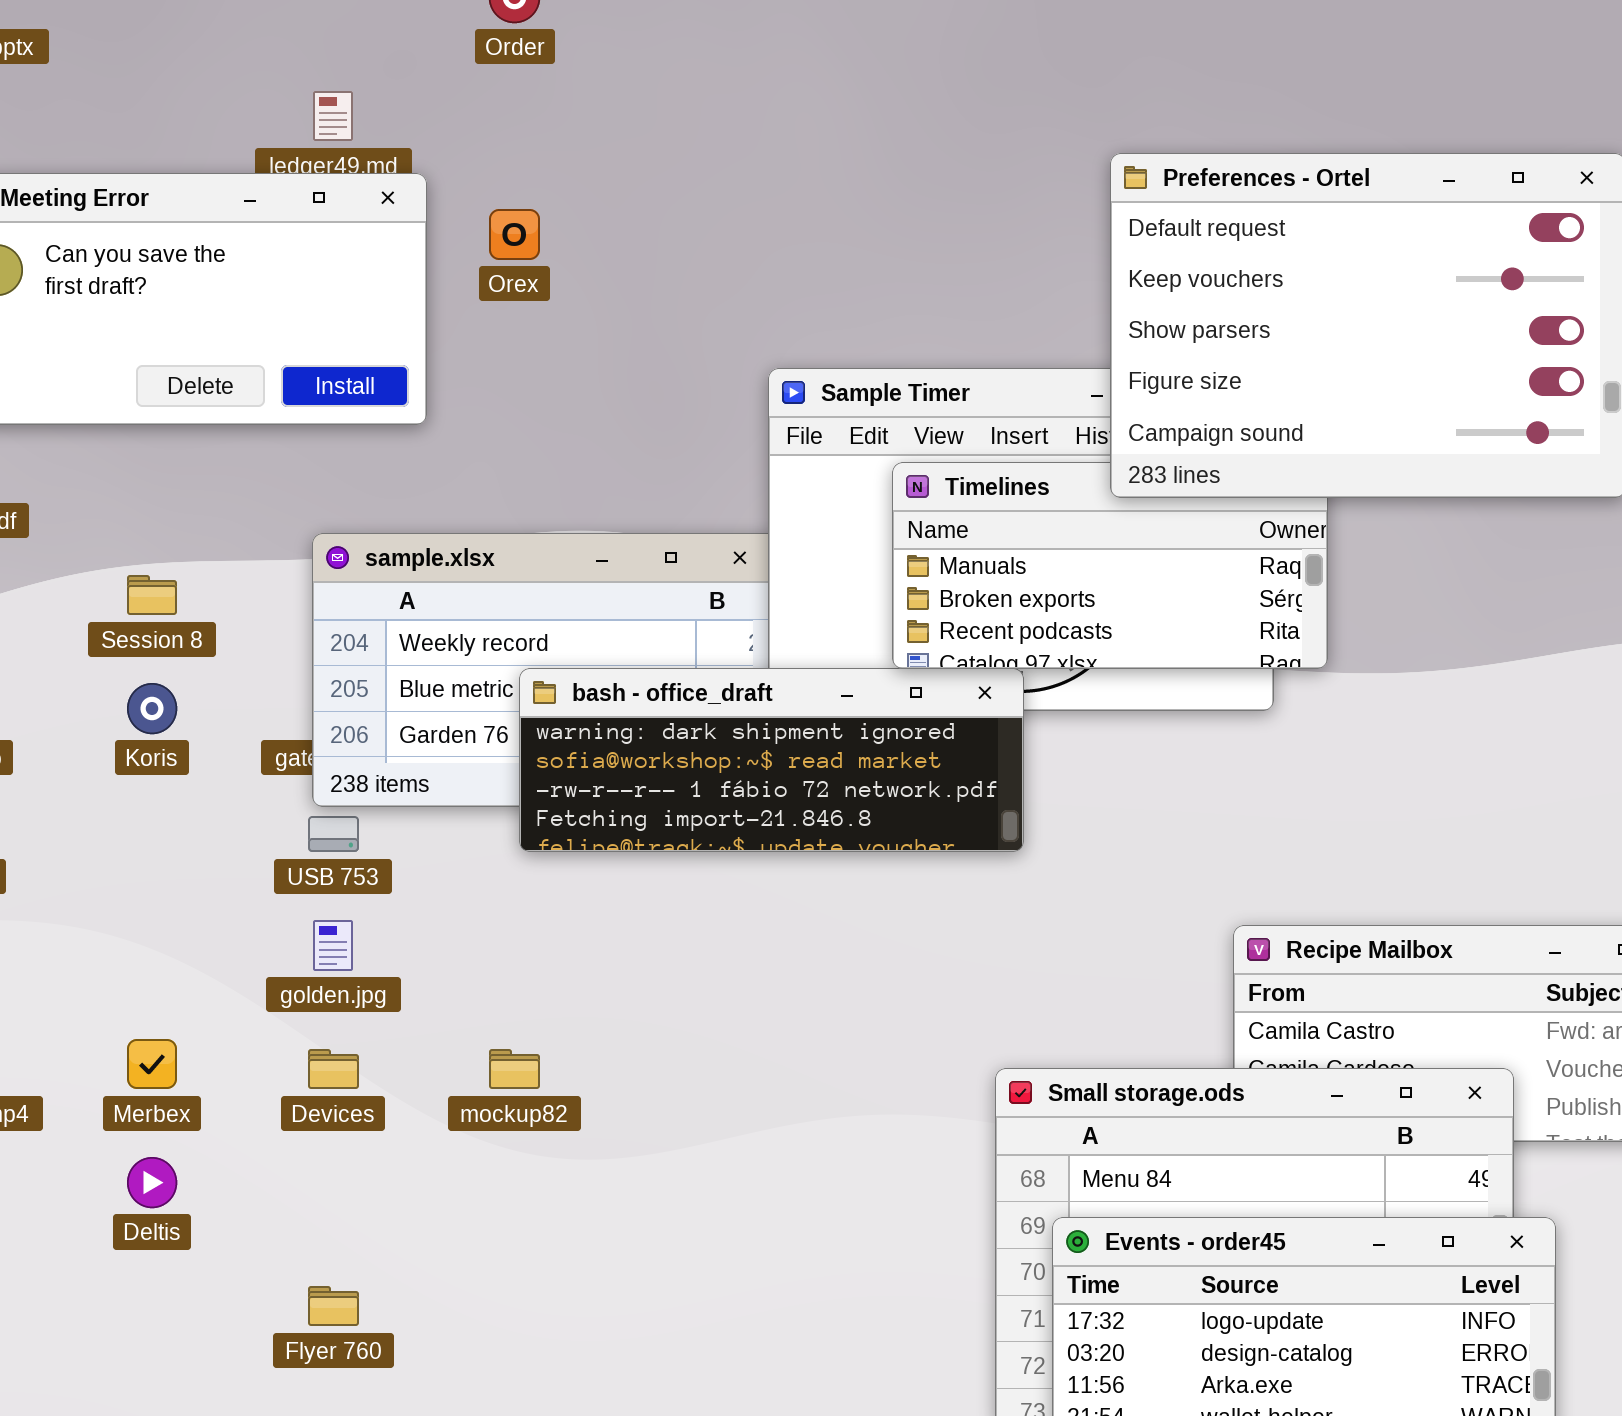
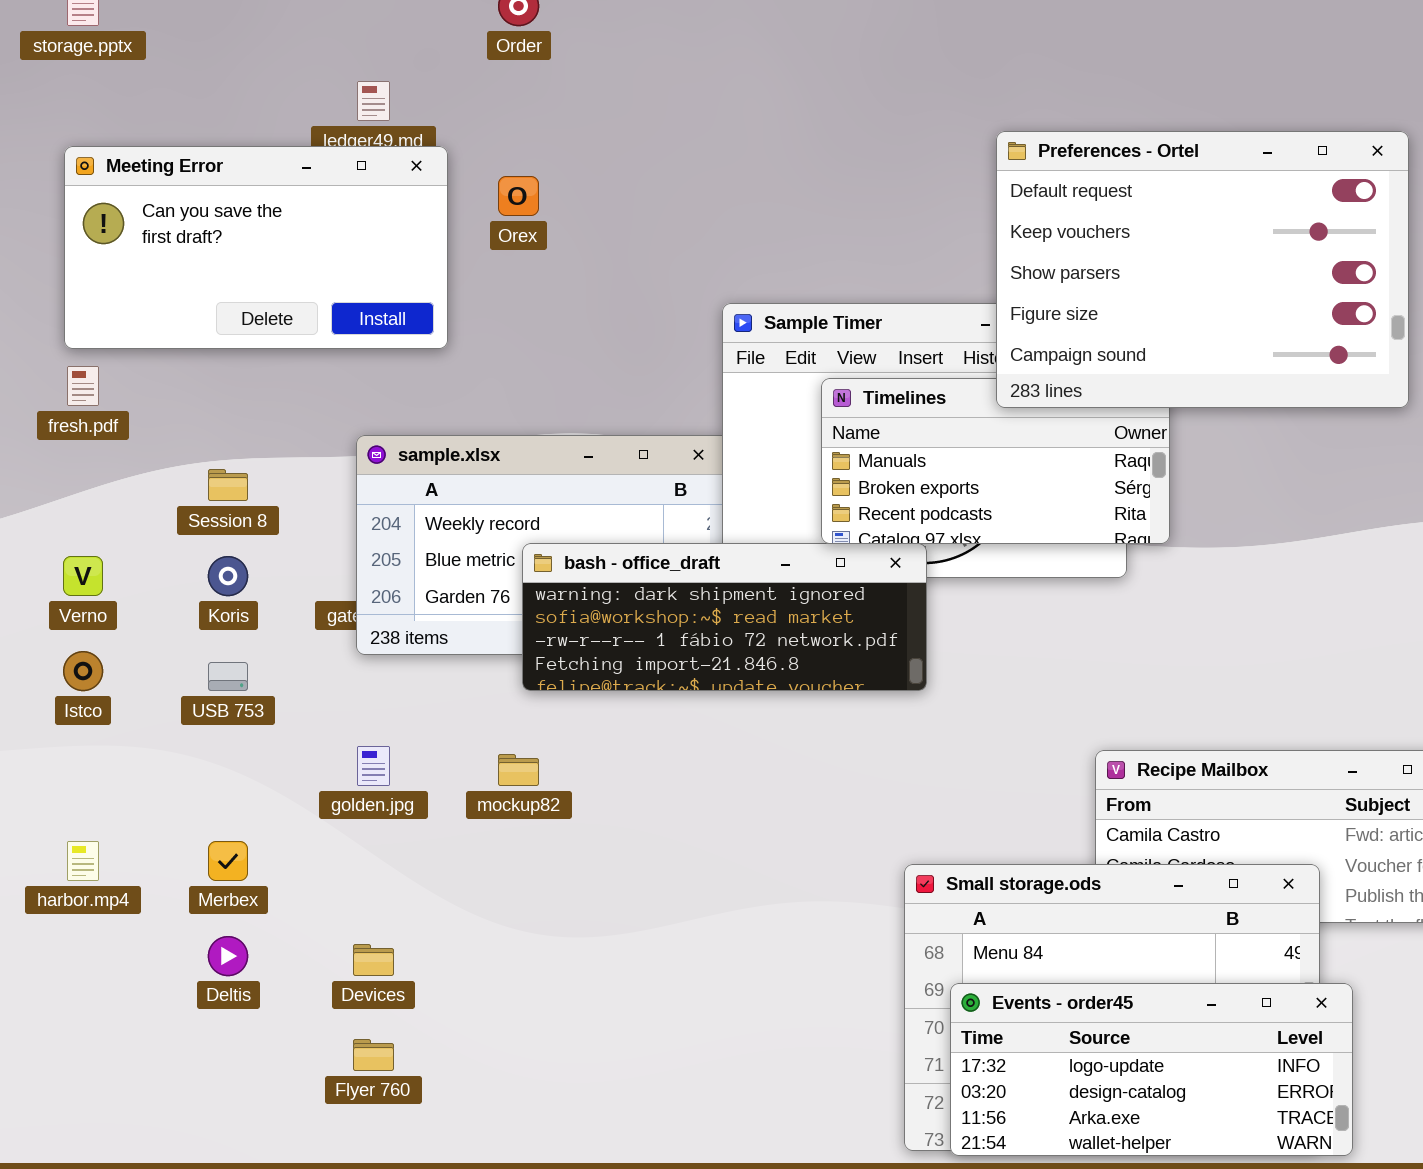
USB 753: [308,816,359,852] -> [208,662,248,691], moved
Devices: [308,1049,359,1089] -> [353,944,394,976], moved
mockup82: [489,1049,540,1089] -> [498,754,539,786], moved

